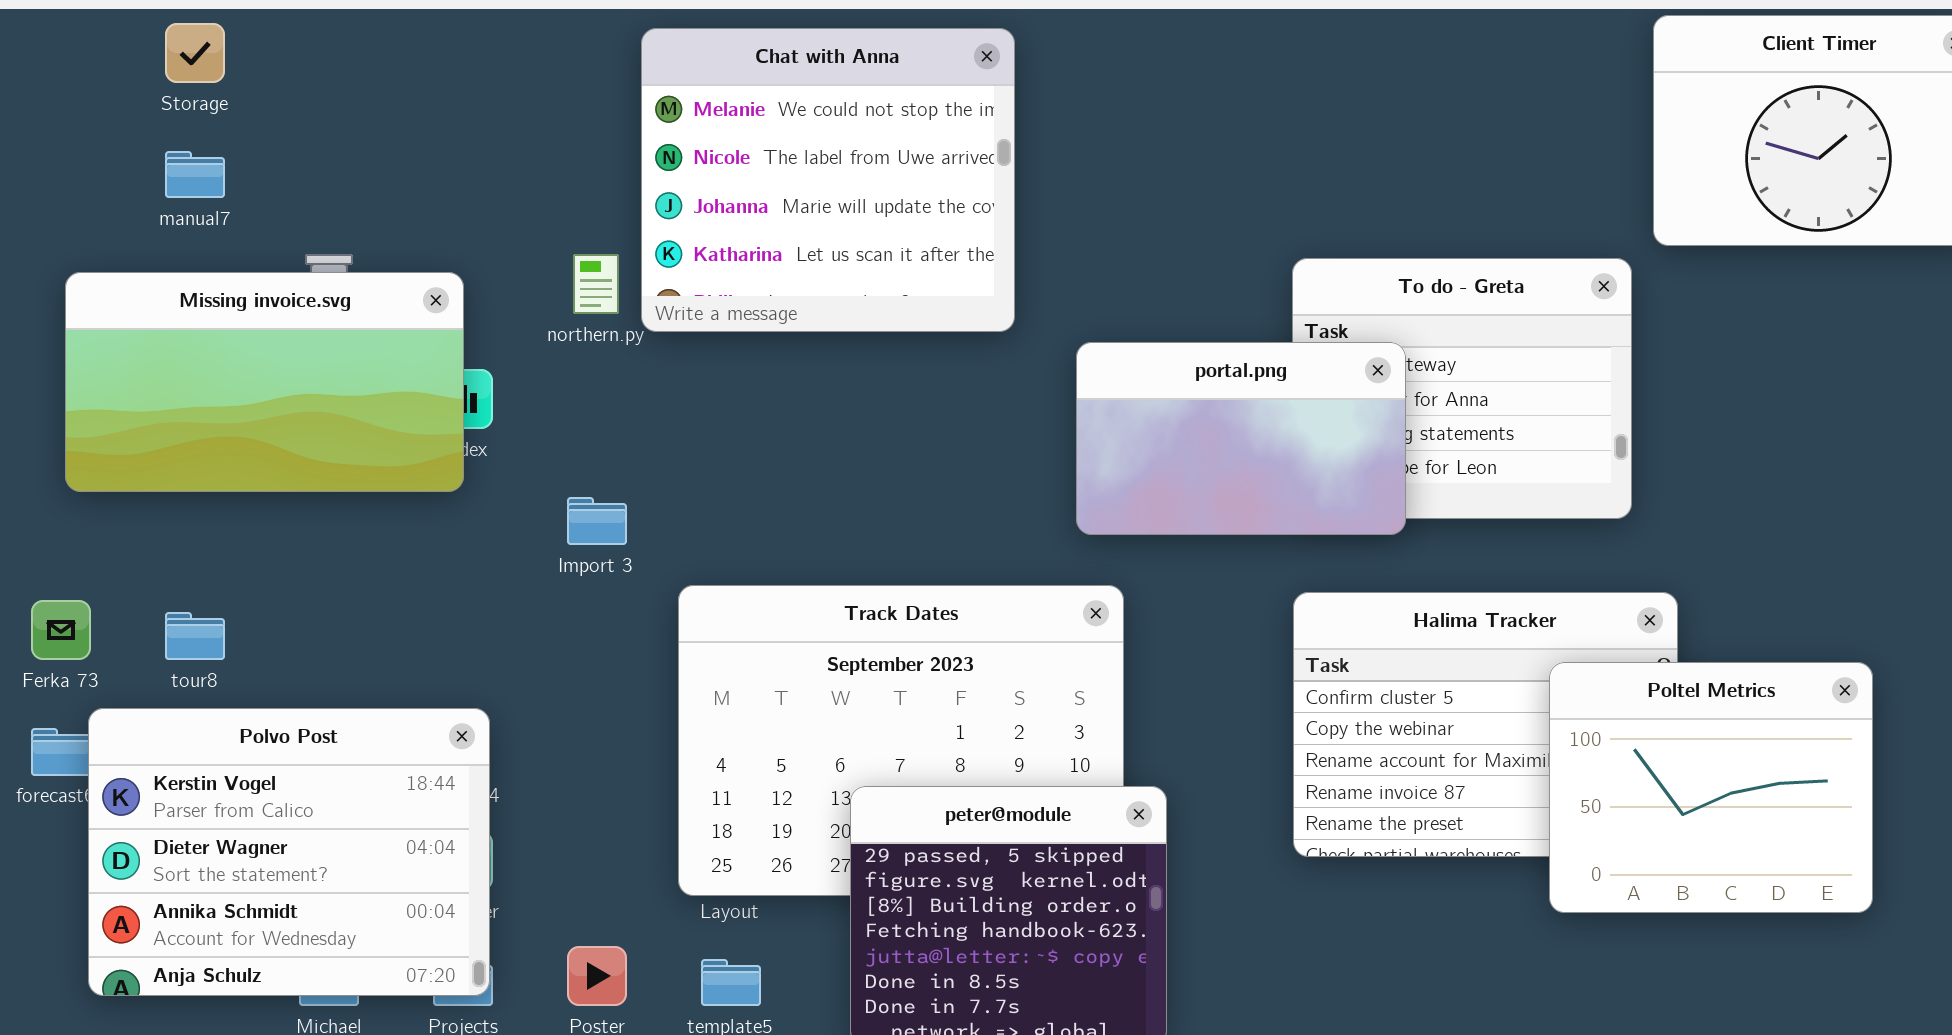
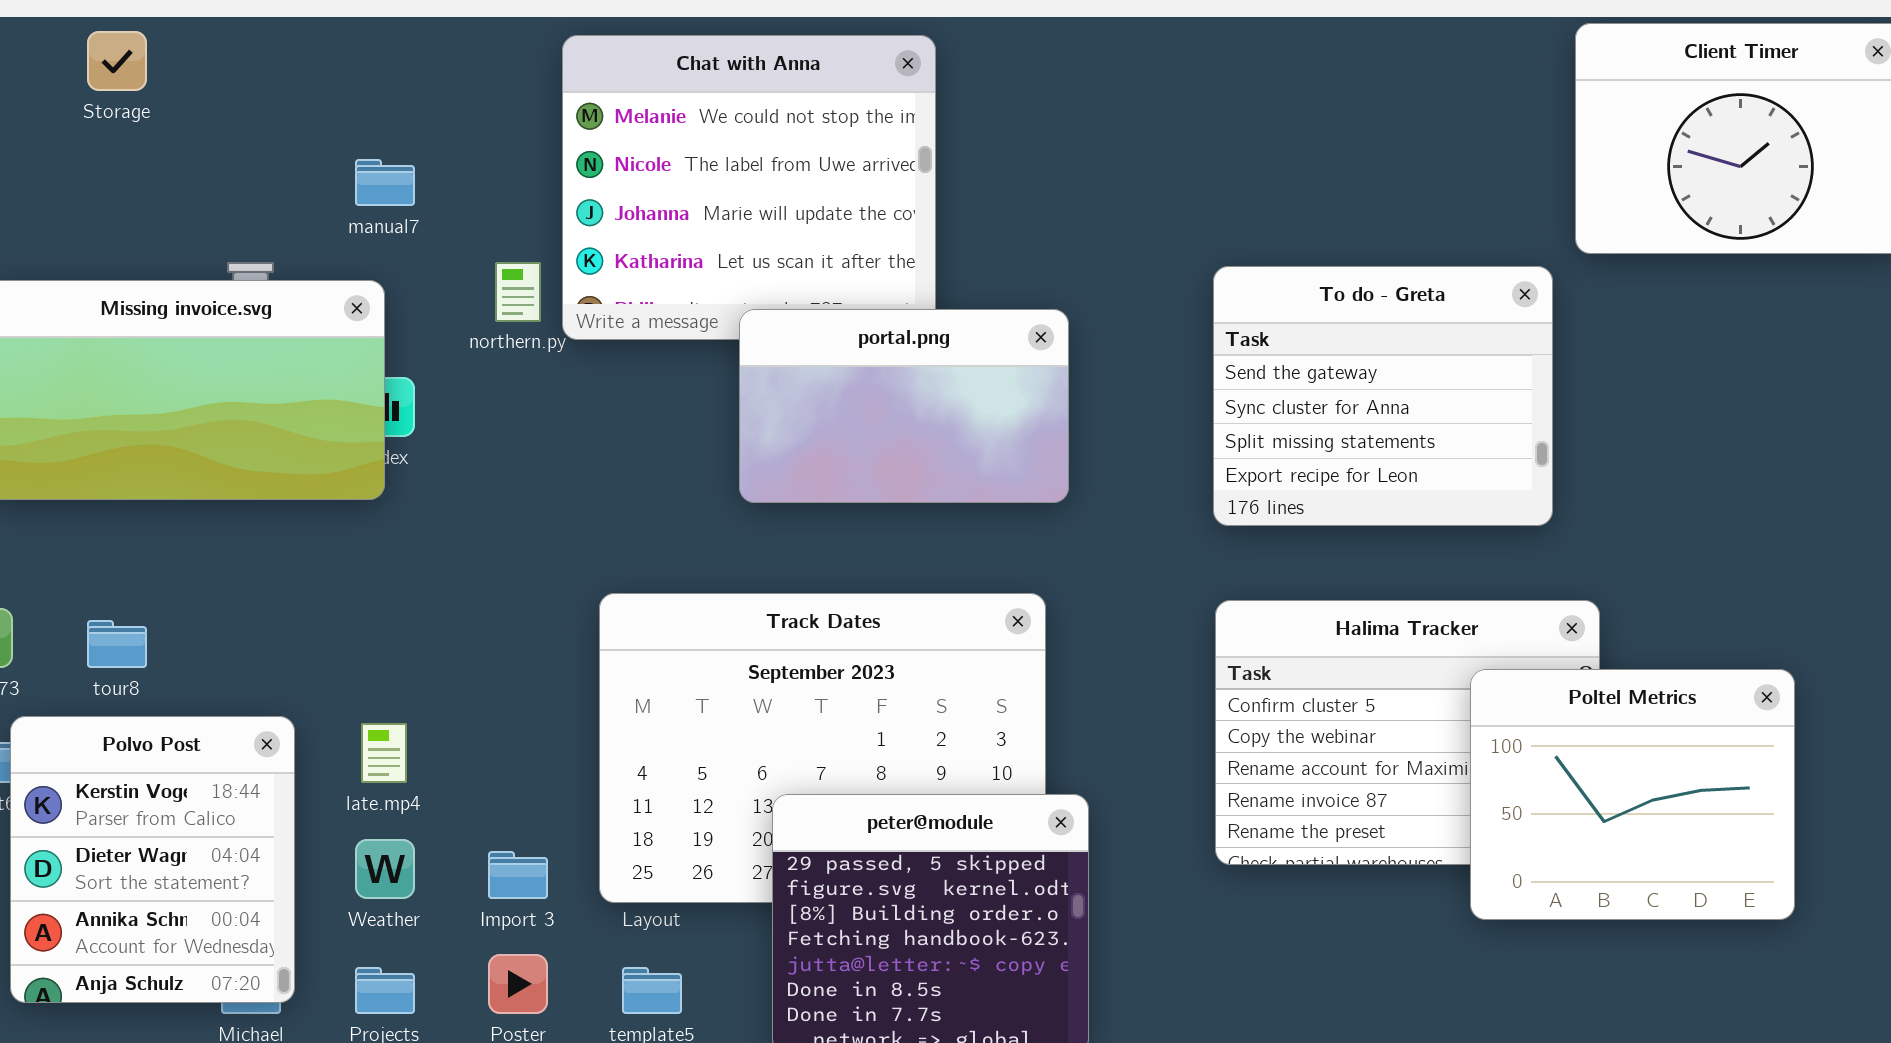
manual7: [165,151,225,198] -> [355,159,415,206], moved
portal.png: [1076,342,1406,535] -> [739,309,1069,503], moved
Import 3: [567,497,627,545] -> [488,851,548,899], moved
Polvo Post: [88,708,490,996] -> [10,716,295,1003], resized

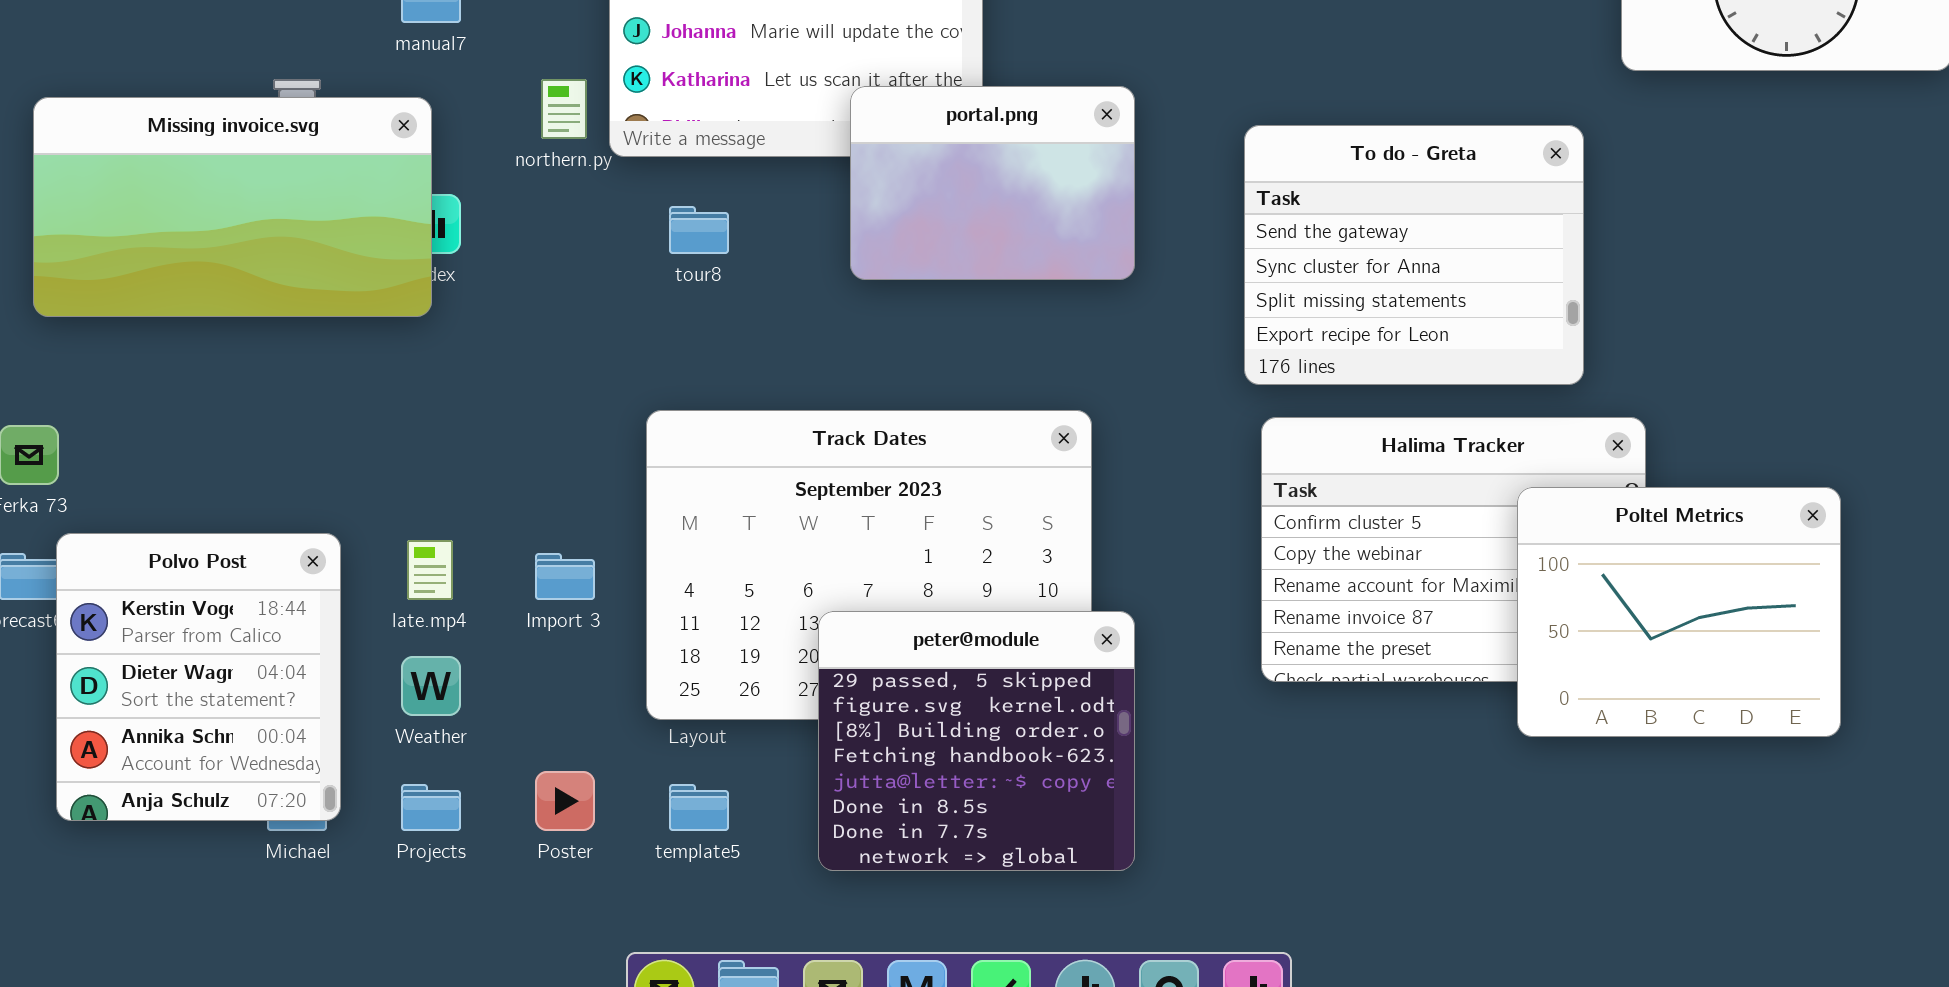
To do - Greta: [1213,266,1553,526] -> [1244,125,1584,385], moved
portal.png: [739,309,1069,503] -> [850,86,1135,280], moved, resized
tour8: [87,620,147,668] -> [669,206,729,254], moved
Import 3: [488,851,548,899] -> [535,553,595,600], moved

